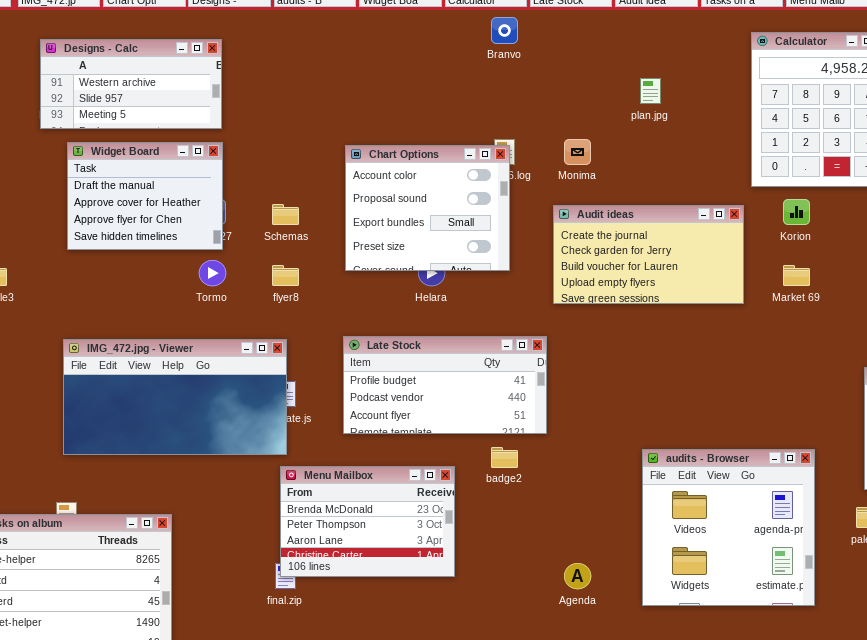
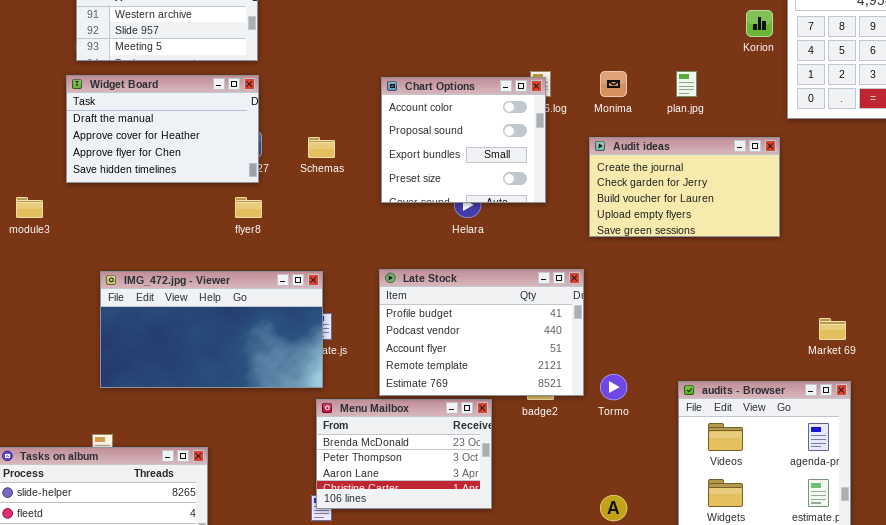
plan.jpg: [640,78,661,104] -> [676,71,697,97], moved
Widget Board: [67,142,223,250] -> [66,75,259,183], resized
Korion: [783,199,810,225] -> [746,10,773,37], moved
Tormo: [199,260,226,286] -> [600,374,627,400], moved
flyer8: [272,265,299,286] -> [235,197,262,218], moved
Market 69: [783,265,810,286] -> [819,318,846,340], moved
Late Stock: [343,336,547,434] -> [379,269,584,396], resized

